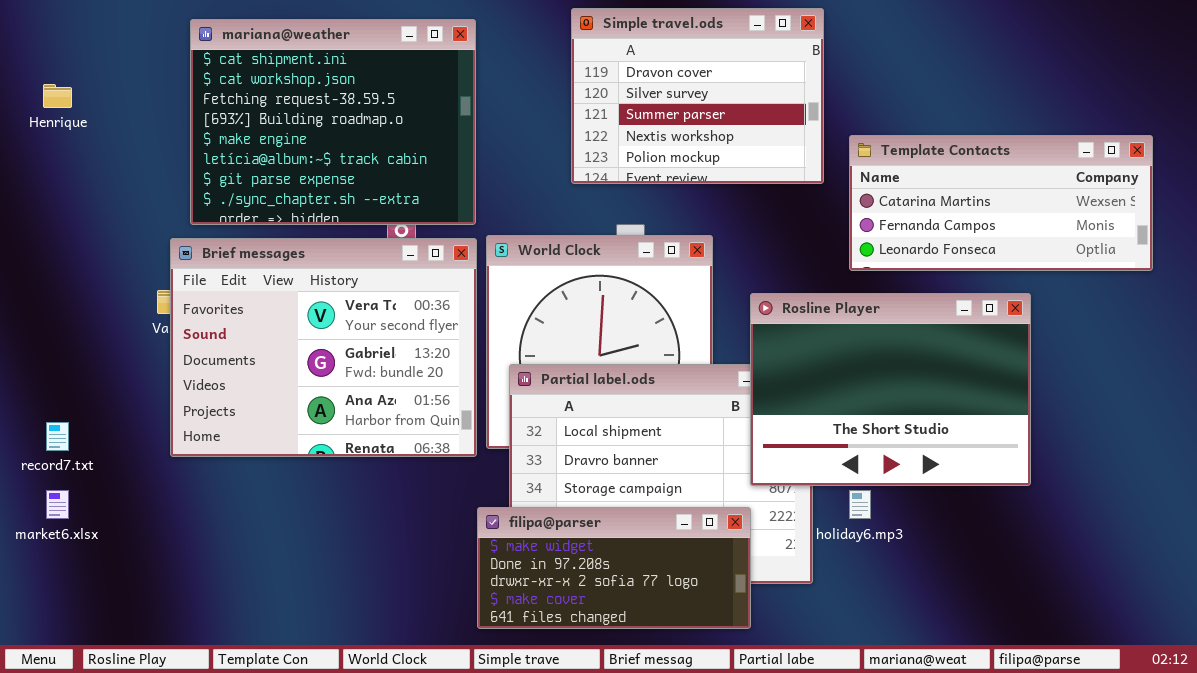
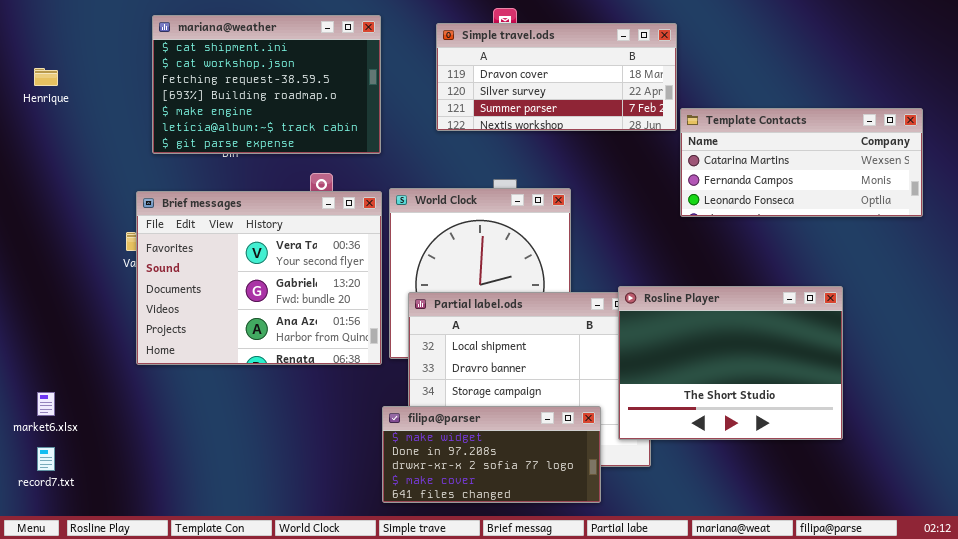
Simple travel.ods: [571,8,824,184] -> [436,23,677,131], moved, resized
mariana@weather: [190,19,476,225] -> [152,15,381,154], resized
Rosline Player: [750,293,1031,486] -> [618,286,843,440], moved
record7.txt: [46,422,69,451] -> [37,447,55,471], moved

